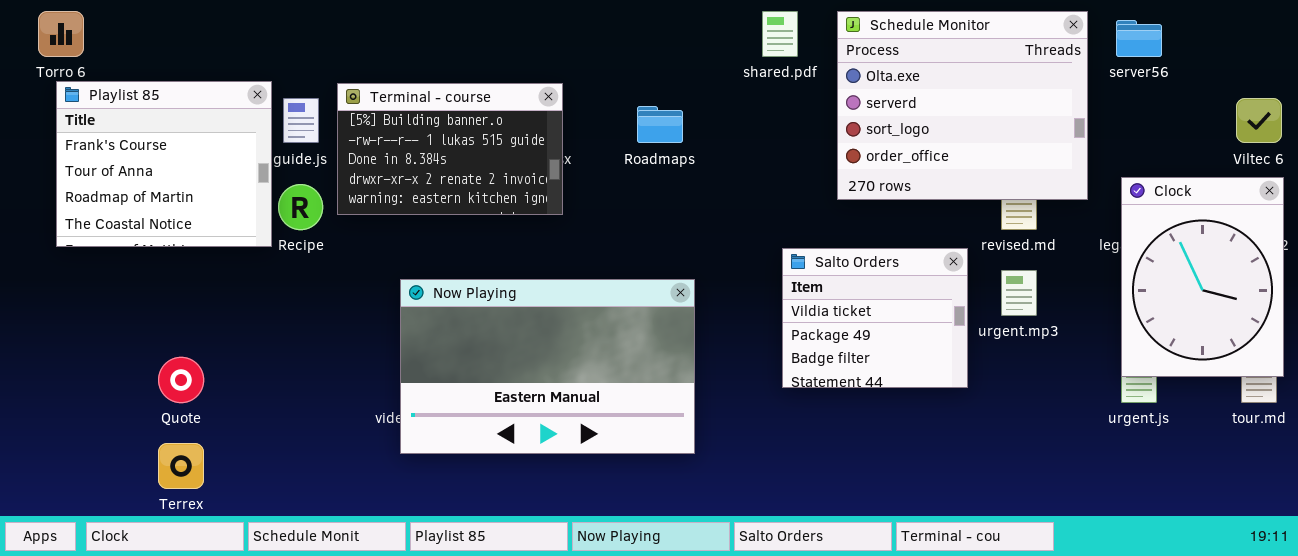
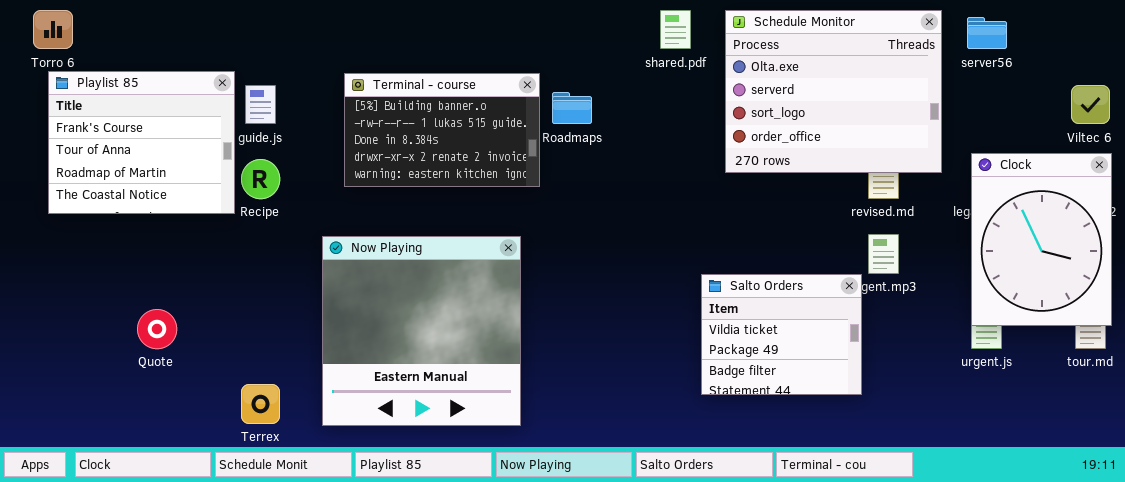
Terminal - course: [337,83,563,215] -> [344,73,540,187], moved
Salto Orders: [782,248,968,388] -> [701,274,862,395], moved
Now Playing: [400,279,695,454] -> [322,236,521,426], moved, resized
Terrex: [158,443,204,489] -> [241,384,280,424], moved

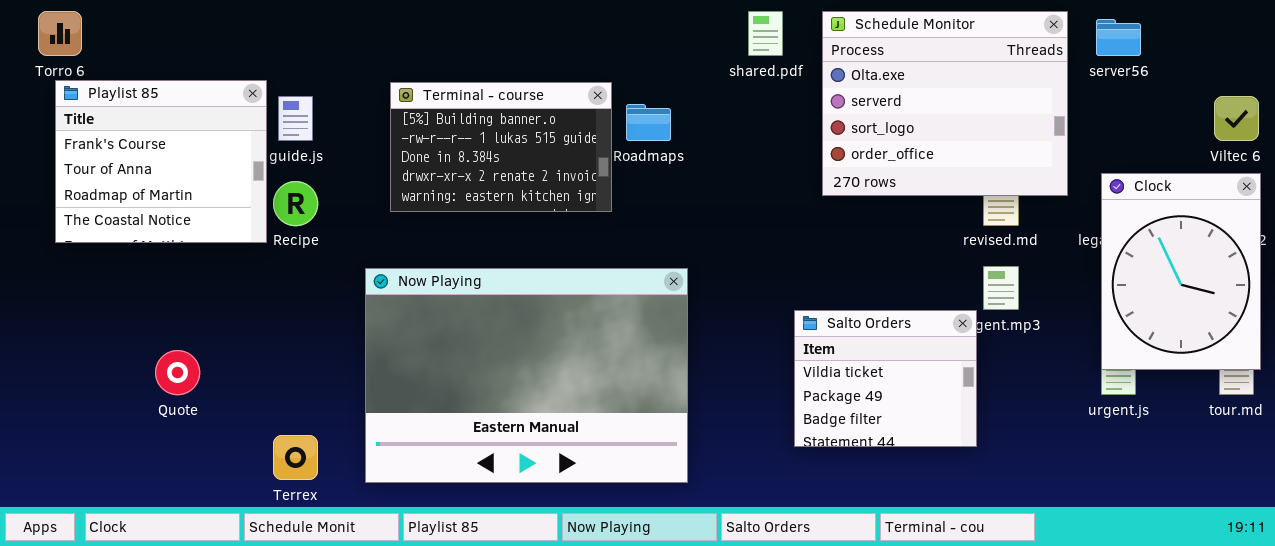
Now Playing: [322,236,521,426] -> [365,268,688,483], resized

